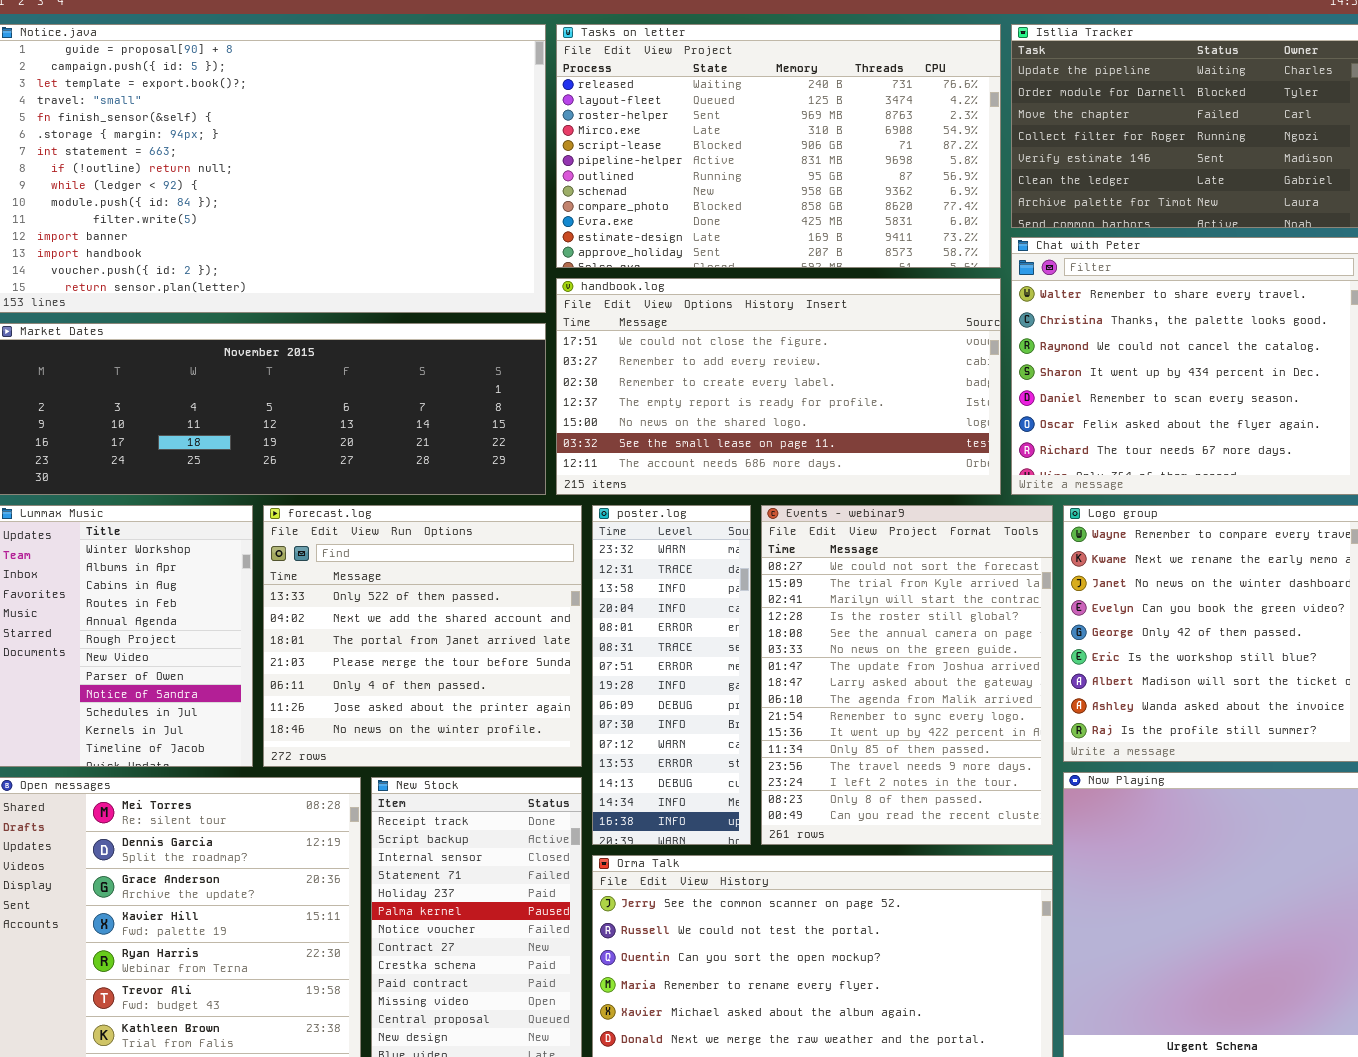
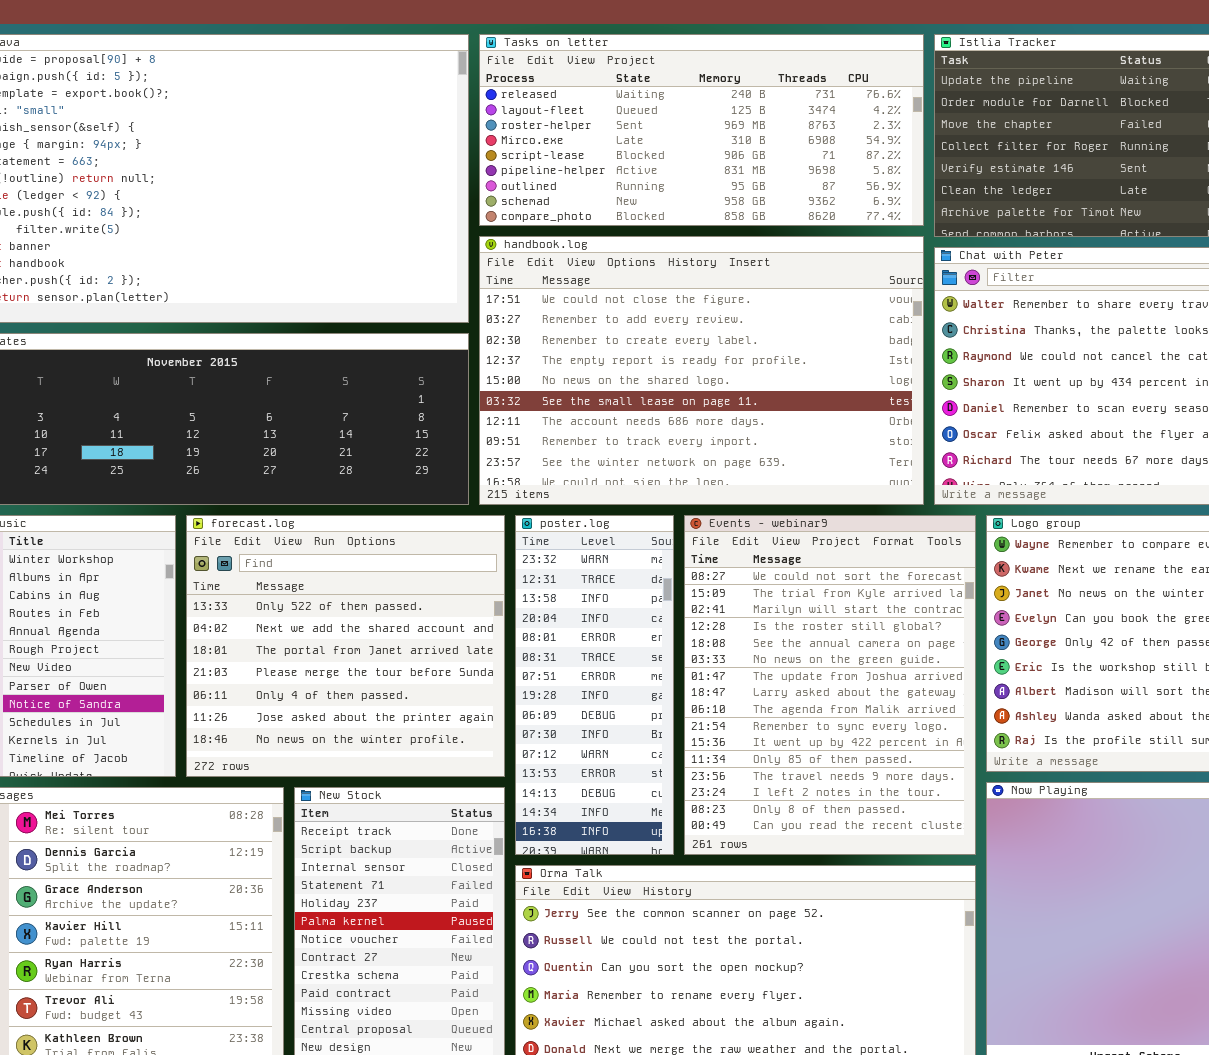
Tasks on letter: [556,24,1001,268] -> [479,34,924,226], resized
handbook.log: [556,278,1001,495] -> [479,236,924,505], resized

